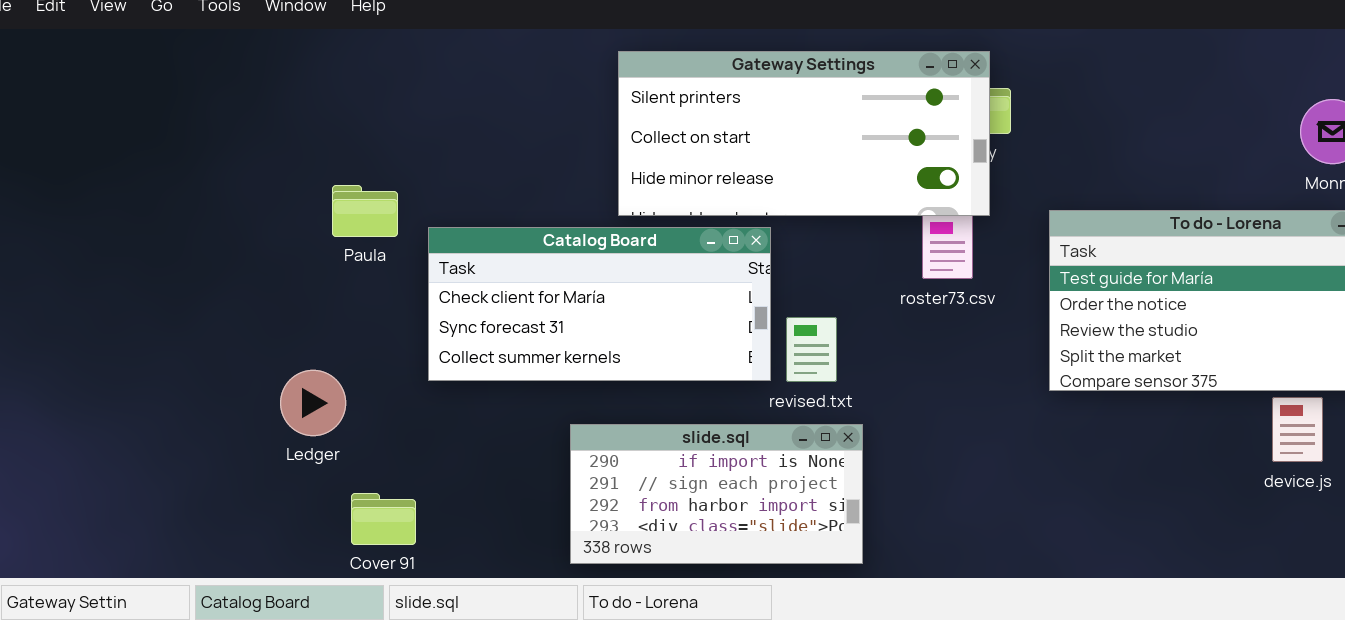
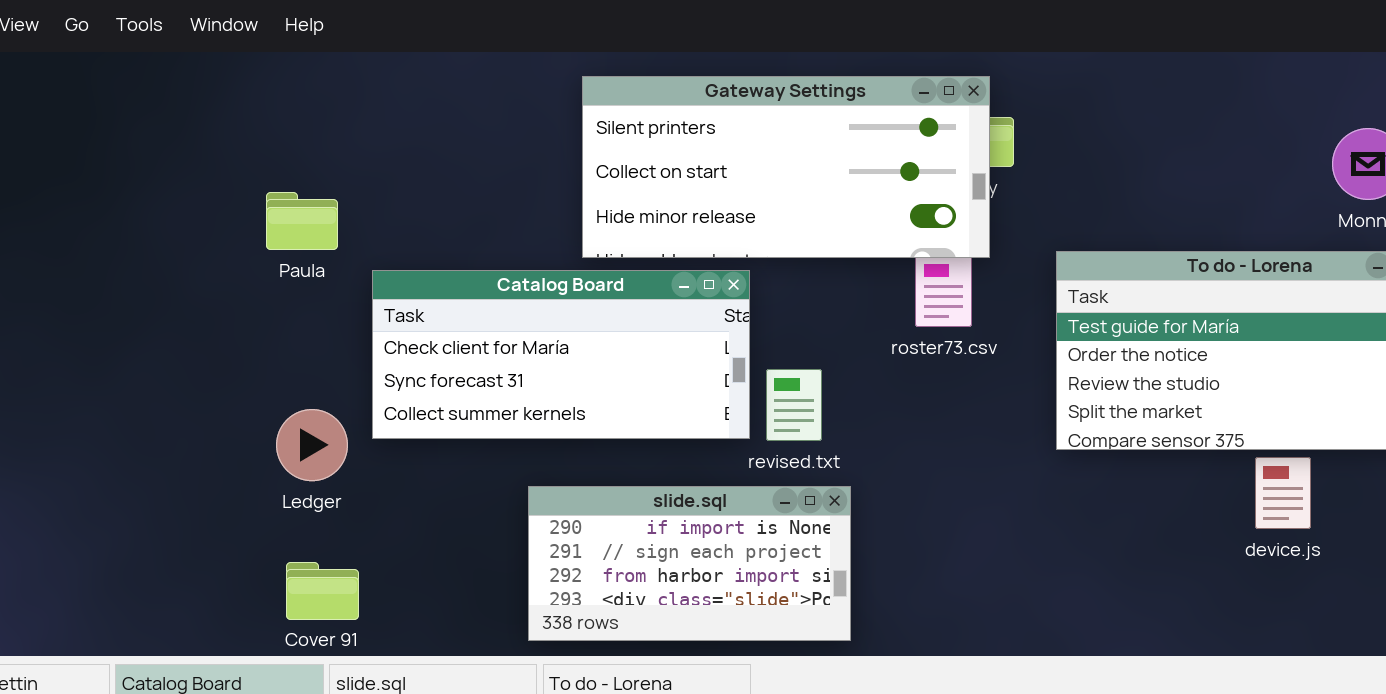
Paula: [332,185,398,237] -> [266,192,338,250], moved
Ledger: [280,370,346,436] -> [276,409,348,481], moved
device.js: [1272,397,1323,462] -> [1255,457,1311,529], moved

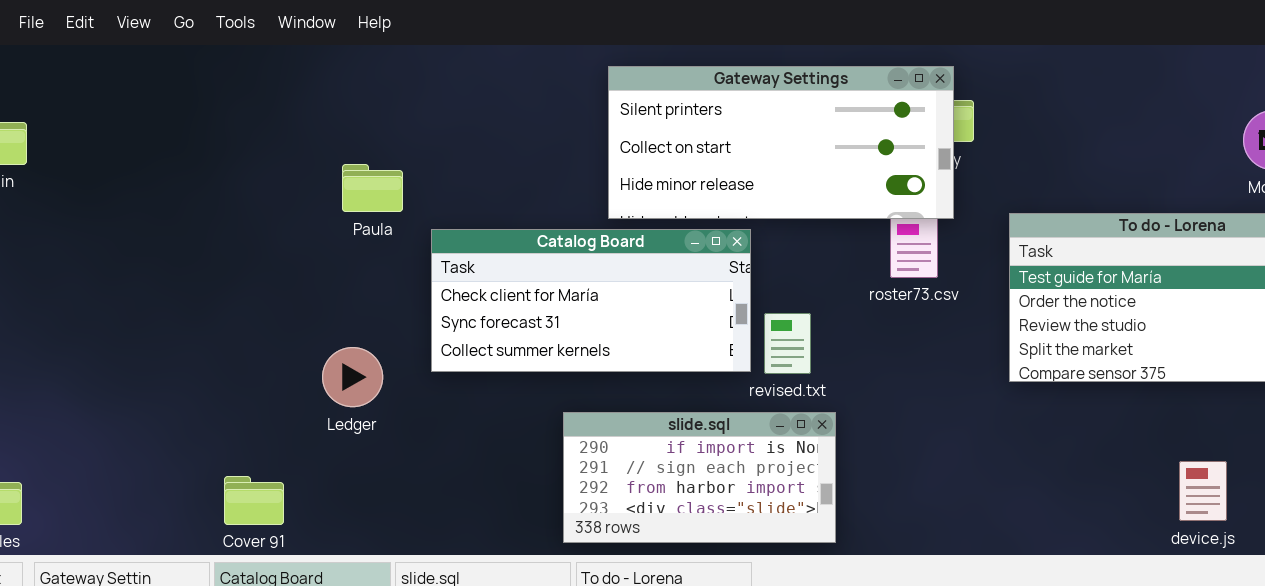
Ledger: [276,409,348,481] -> [322,347,383,407], moved
device.js: [1255,457,1311,529] -> [1179,461,1227,521], moved
Cover 91: [286,562,359,620] -> [224,476,284,525], moved

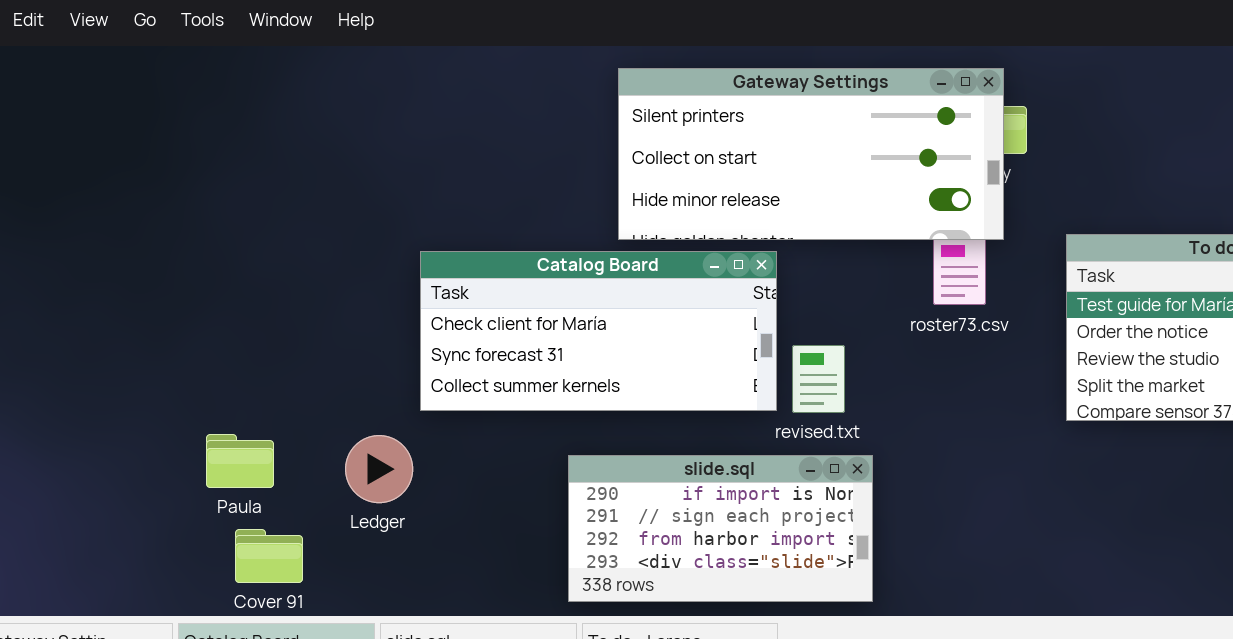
Paula: [342,164,403,212] -> [206,434,274,488], moved
Ledger: [322,347,383,407] -> [345,435,413,503], moved
Cover 91: [224,476,284,525] -> [235,529,303,583], moved

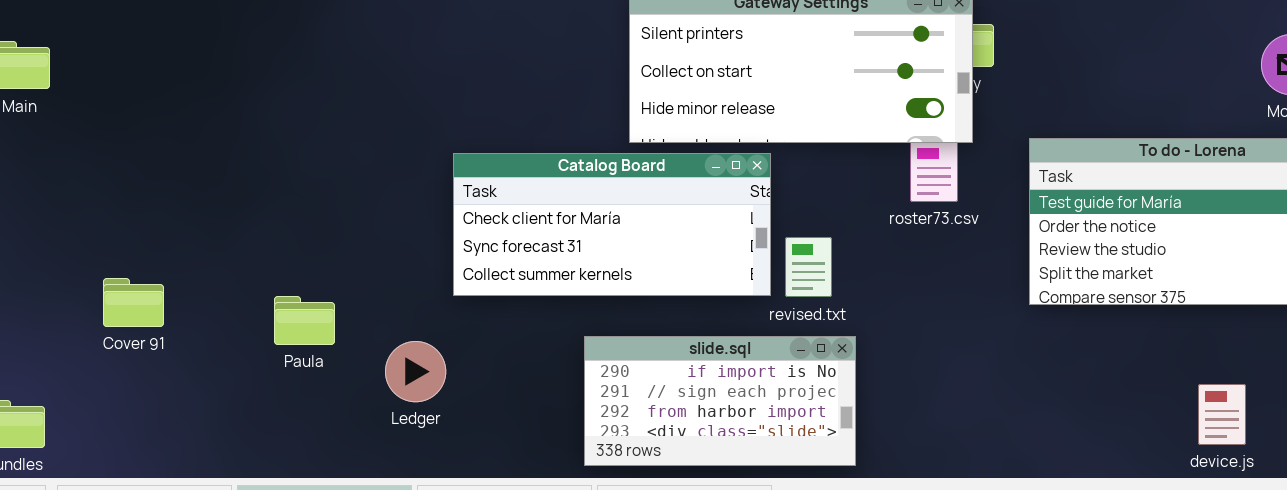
Paula: [206,434,274,488] -> [274,296,335,345], moved
Ledger: [345,435,413,503] -> [385,341,446,402], moved
Cover 91: [235,529,303,583] -> [103,278,164,327], moved

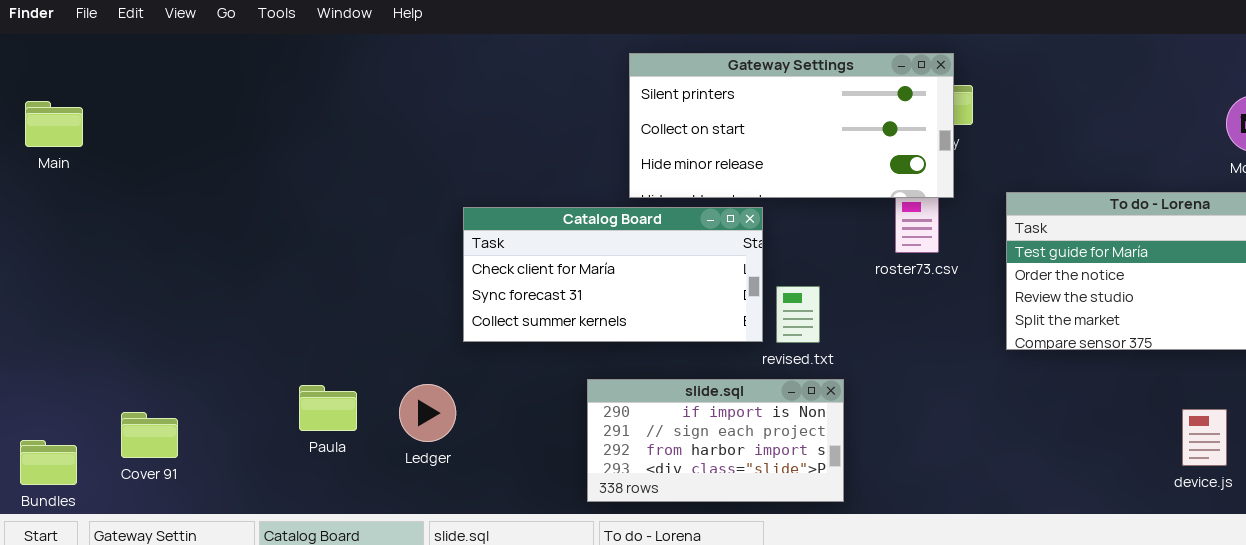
Cover 91: [103,278,164,327] -> [121,412,178,458], moved
Paula: [274,296,335,345] -> [299,385,357,431], moved
device.js: [1198,384,1246,445] -> [1182,409,1227,466], moved

